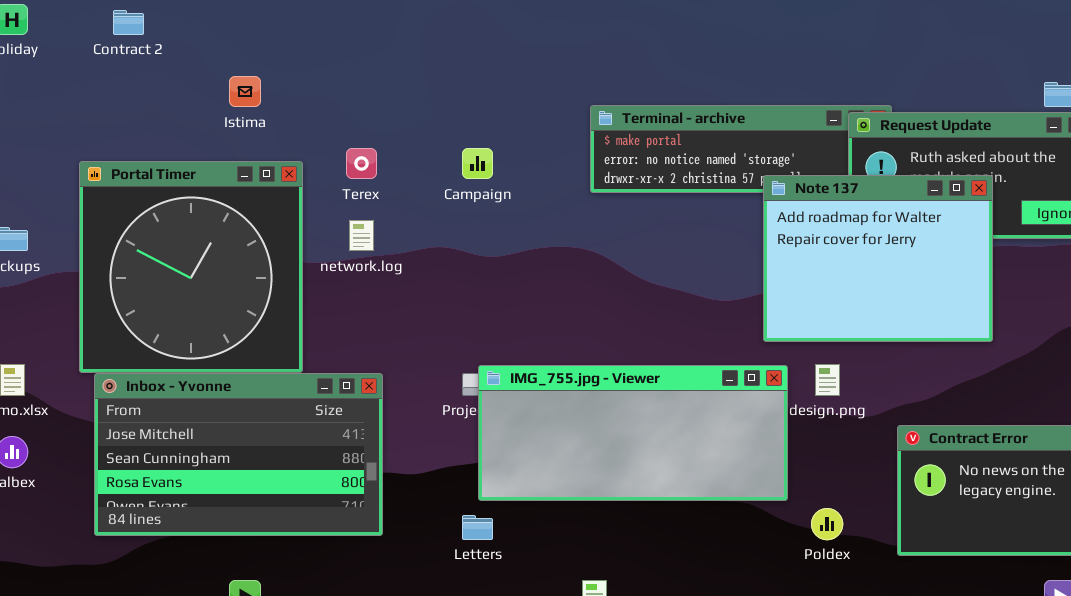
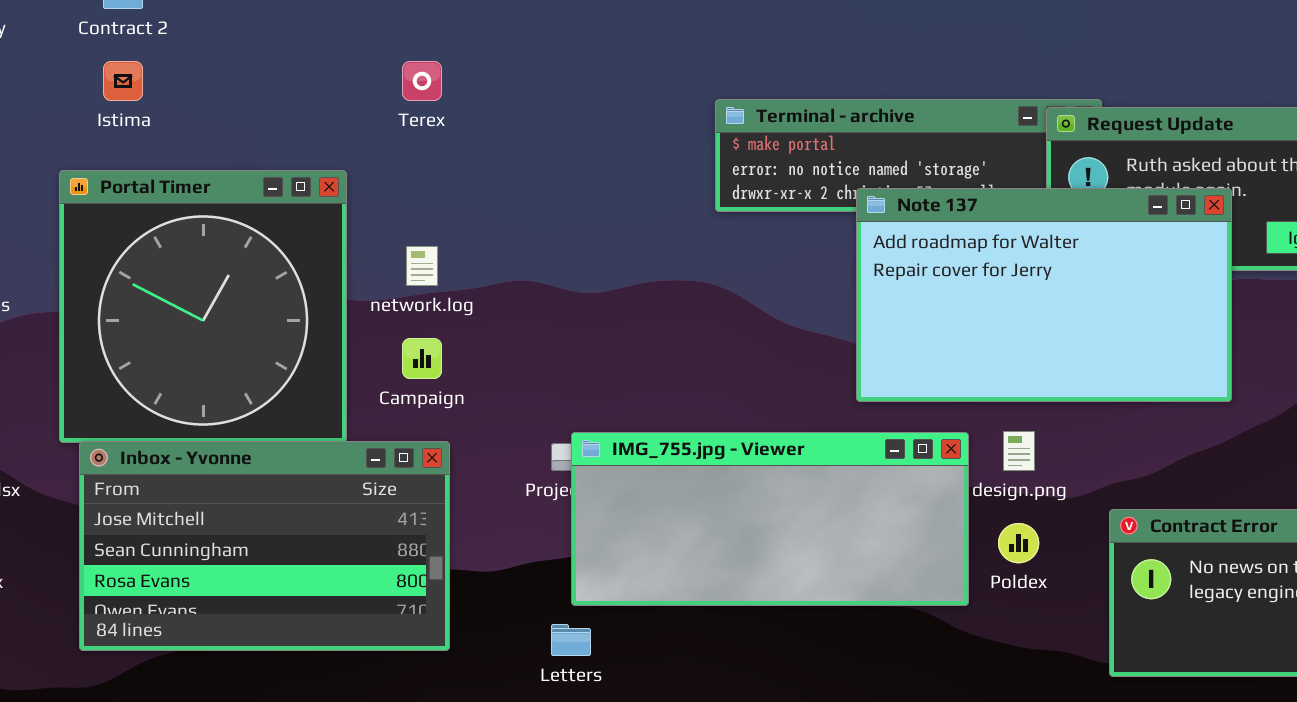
Istima: [229,76,261,107] -> [103,61,143,101], moved
Terex: [346,148,377,179] -> [402,61,442,101], moved
Campaign: [462,148,493,179] -> [402,338,442,379], moved
Note 137: [763,175,993,342] -> [856,188,1232,402], resized
Poldex: [811,508,843,540] -> [998,523,1039,563], moved

